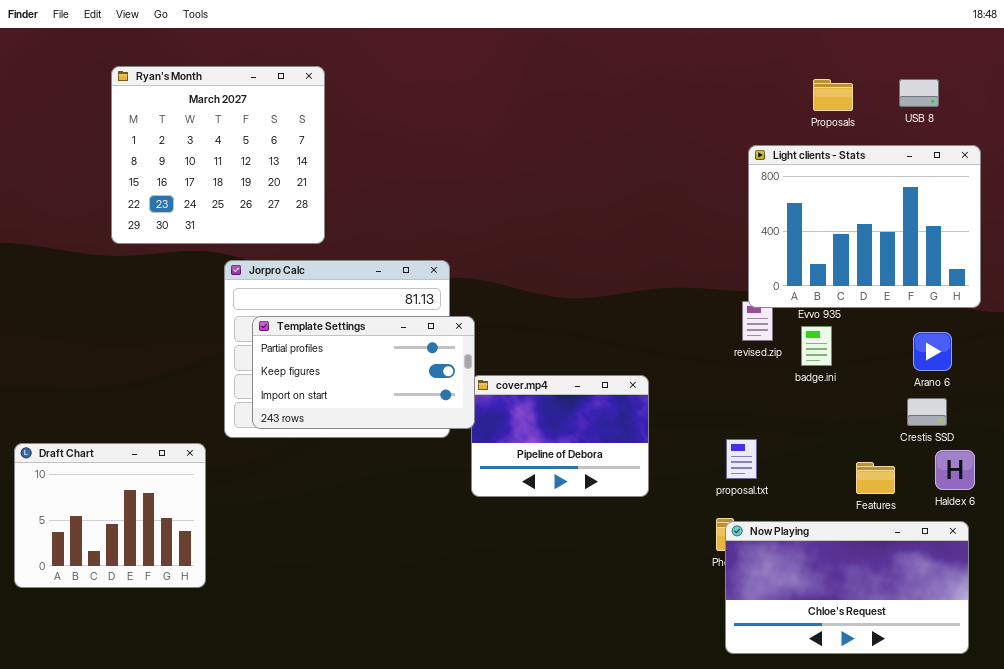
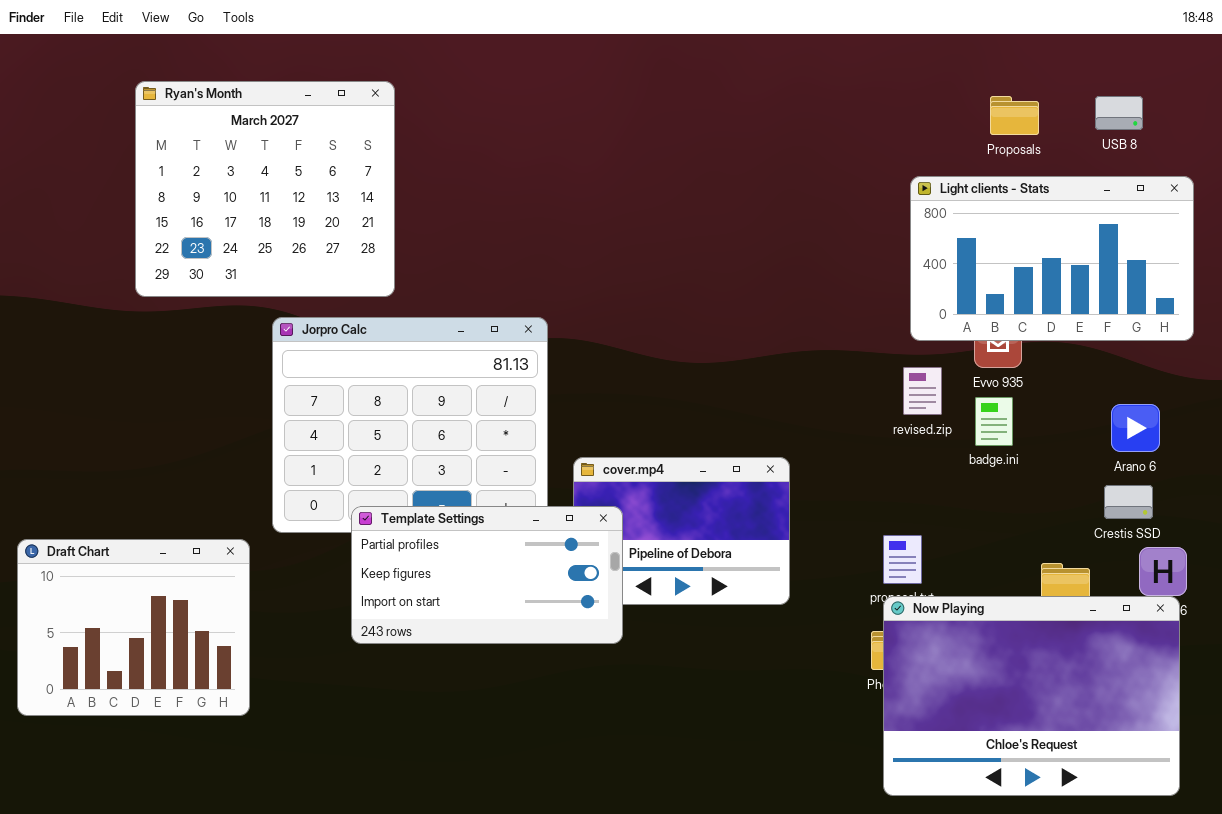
Light clients - Stats: [748,145,981,308] -> [910,176,1194,341], resized
Template Settings: [252,316,475,429] -> [351,506,623,644], moved
Now Playing: [725,521,969,654] -> [883,596,1180,796], resized

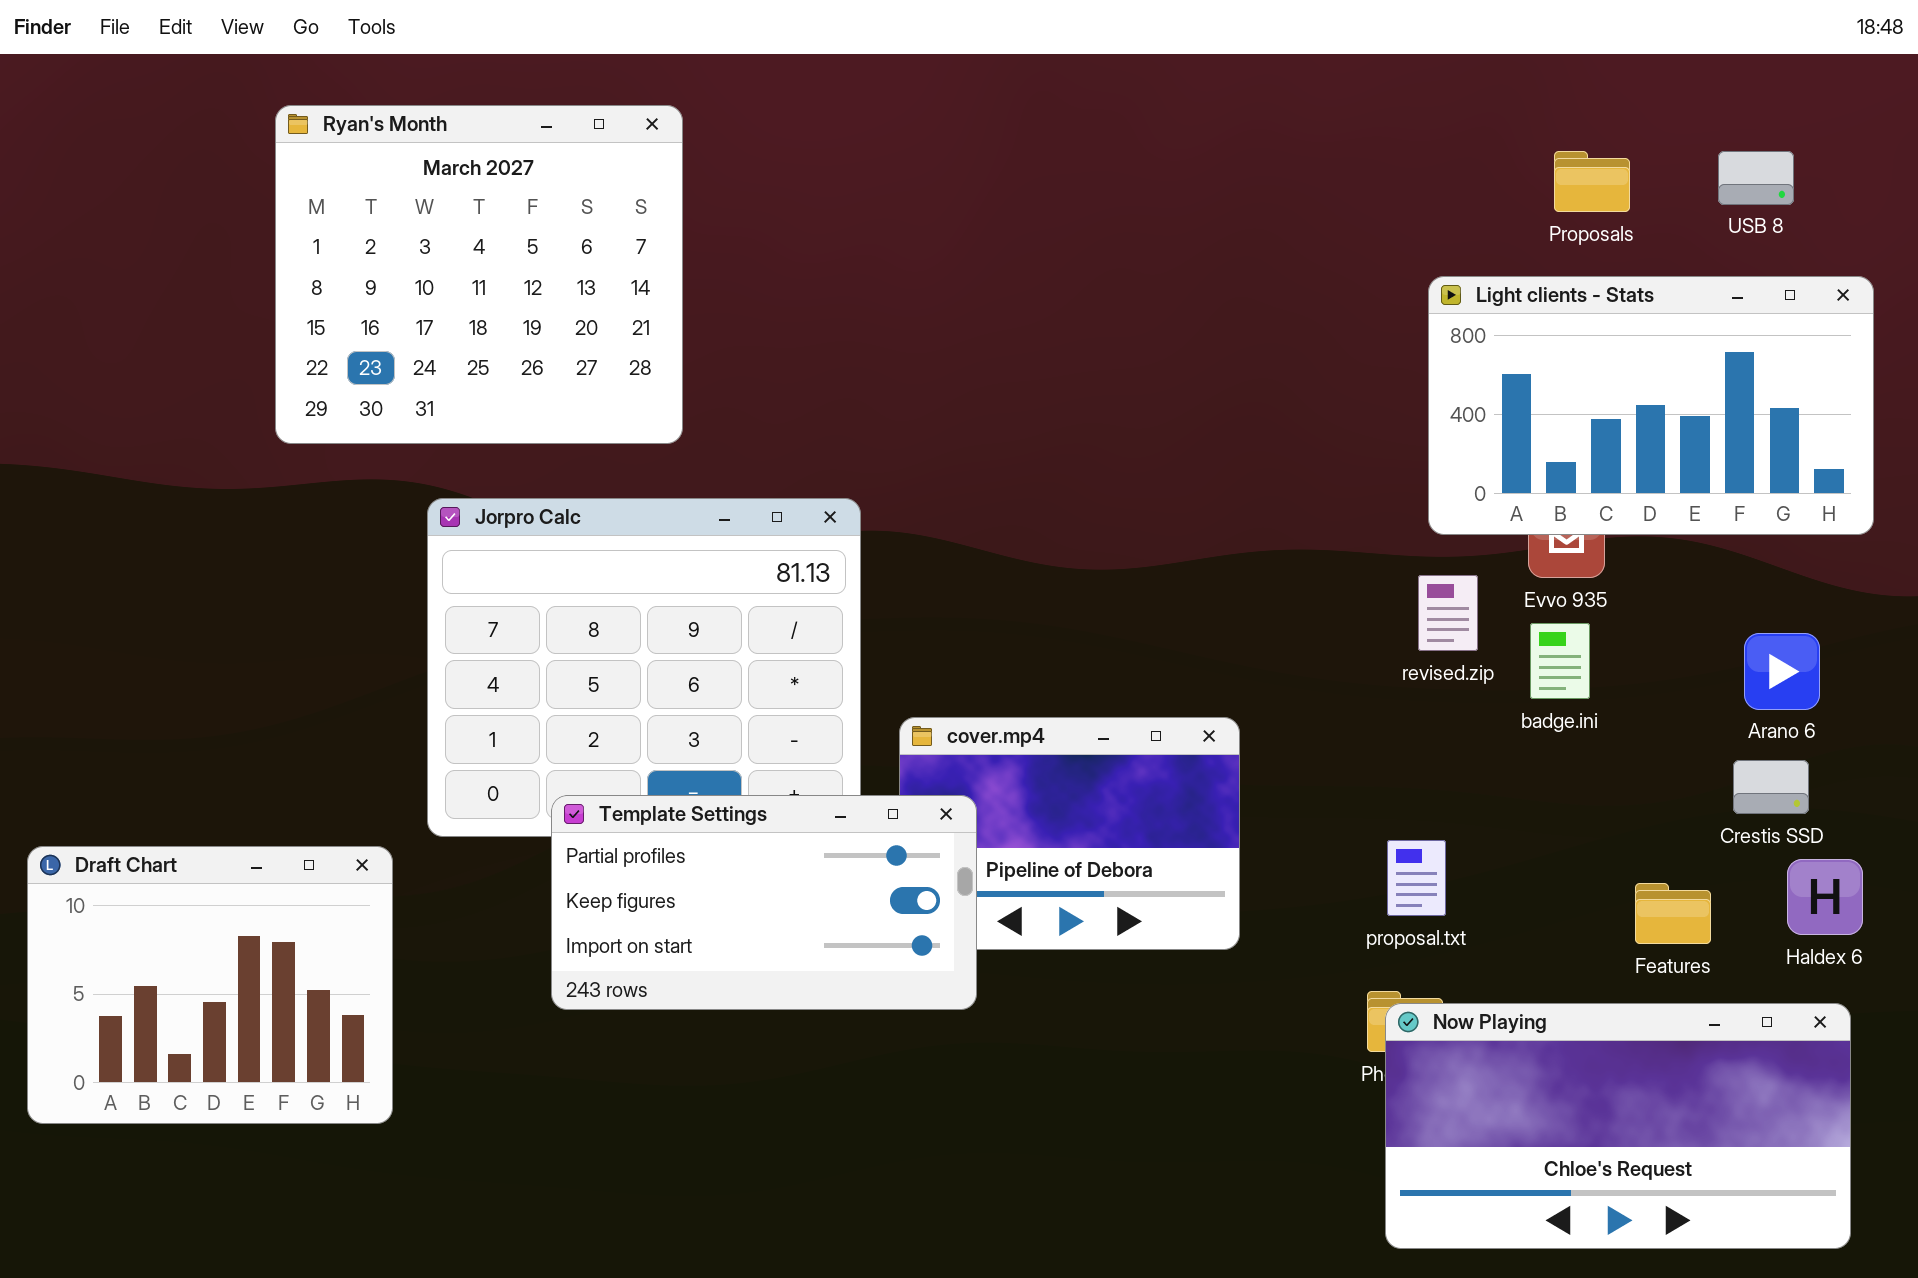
Ryan's Month: [135,81,395,297] -> [275,105,683,444], moved
Now Playing: [883,596,1180,796] -> [1385,1003,1851,1249], resized

